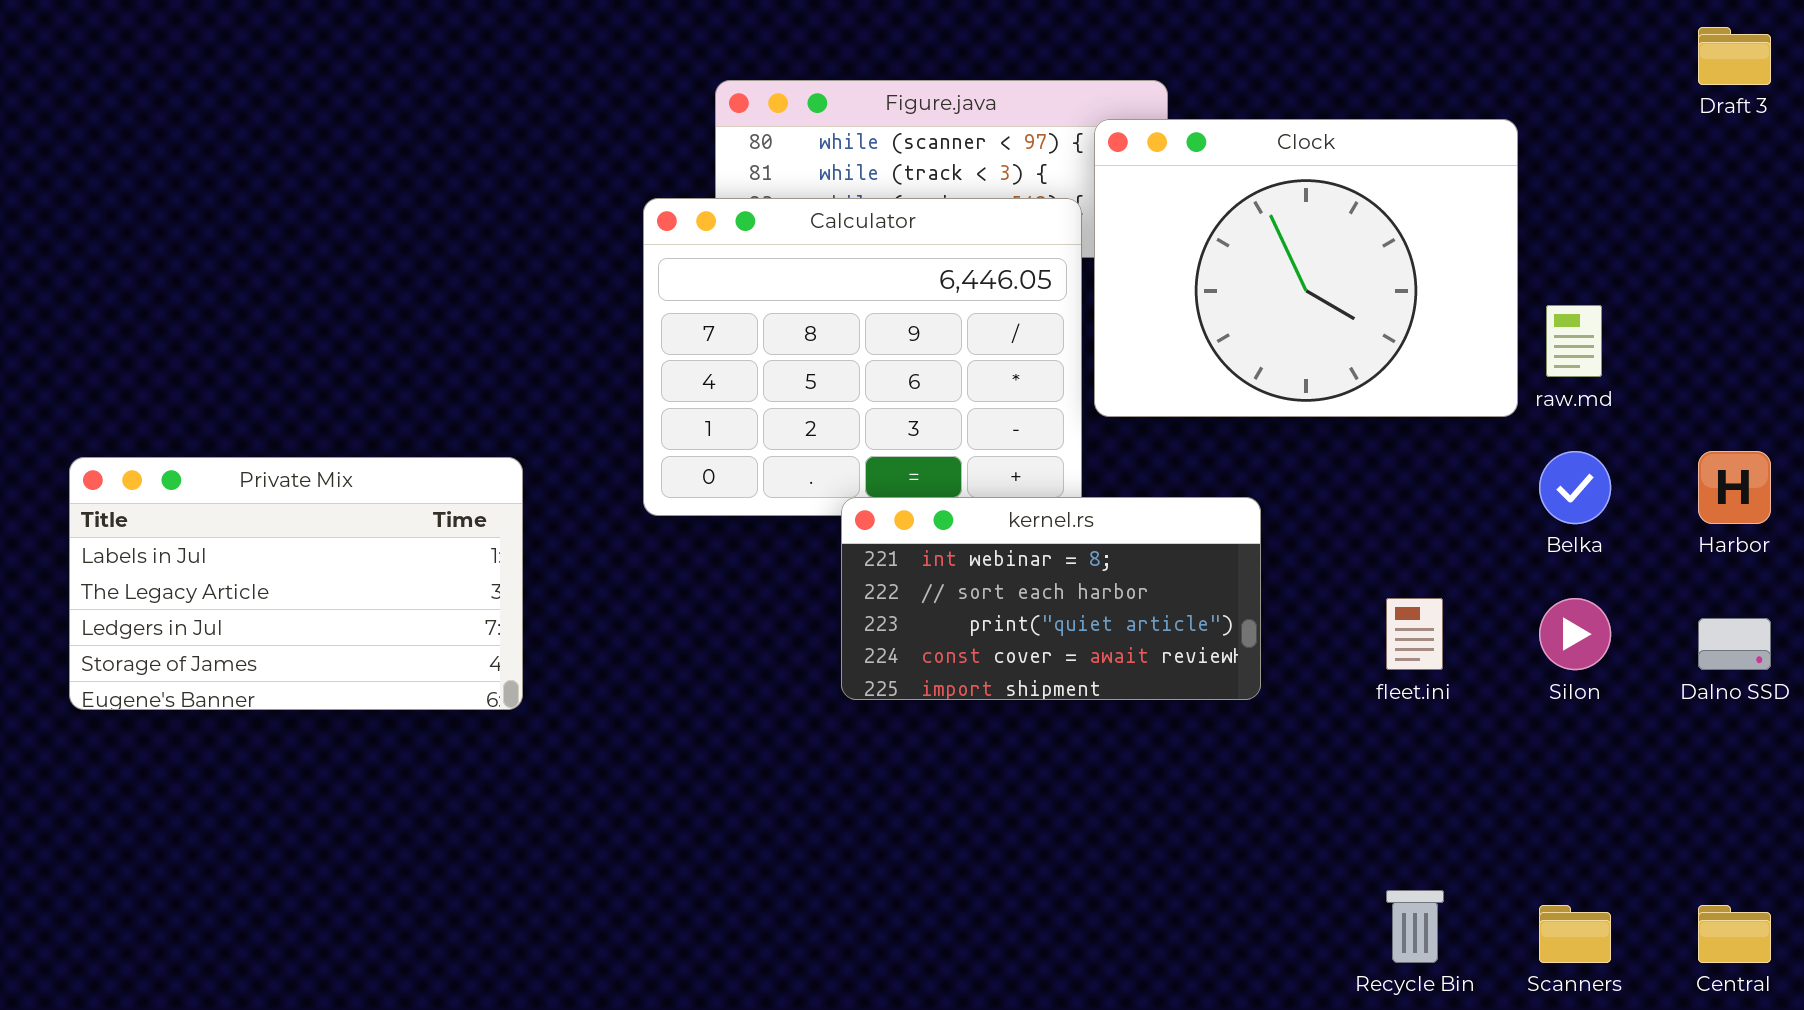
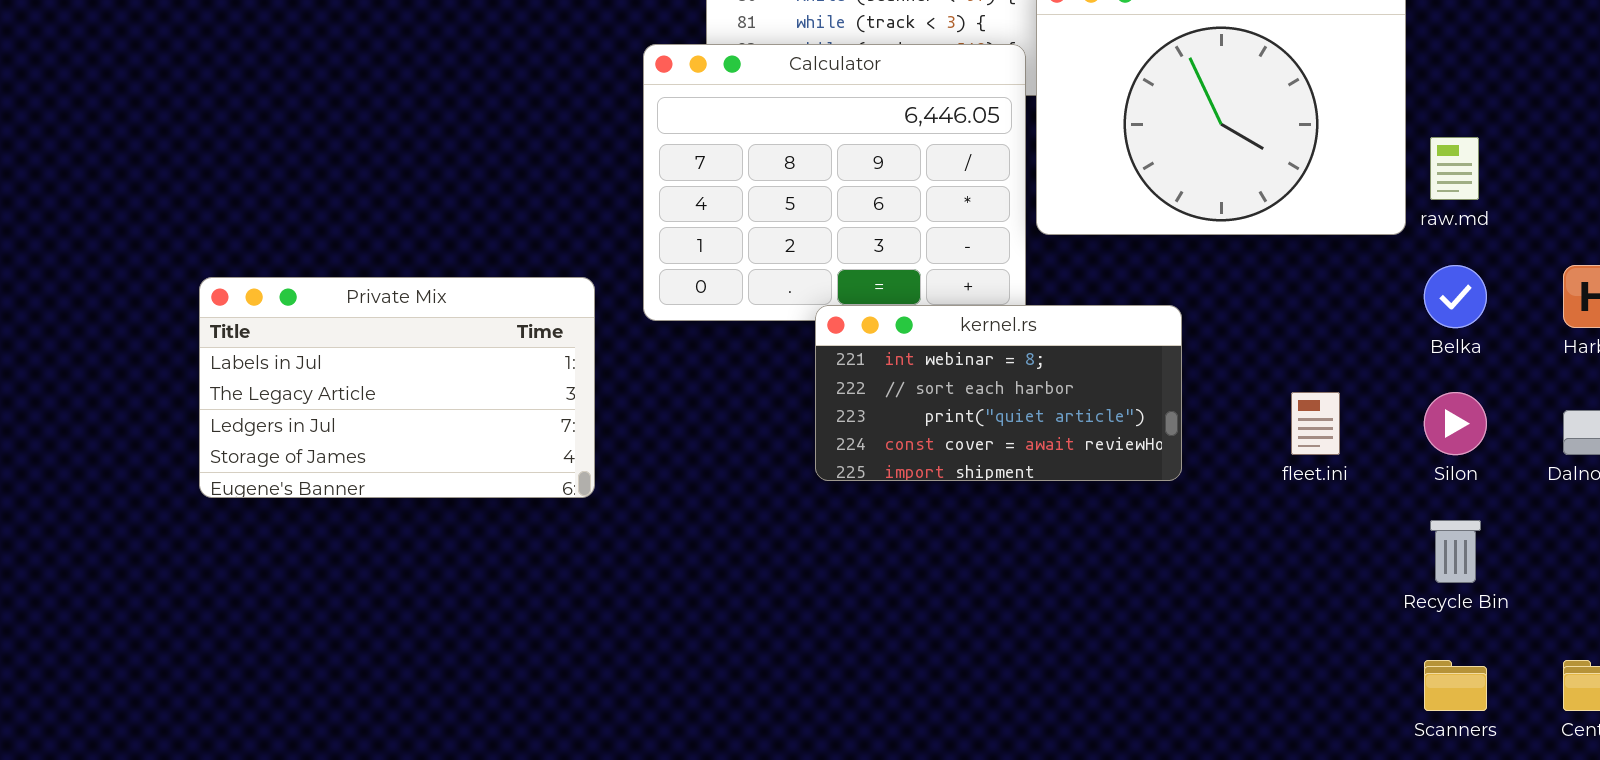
Private Mix: [69,457,523,710] -> [199,277,595,498], moved
Recycle Bin: [1386,890,1444,963] -> [1430,520,1481,583], moved

